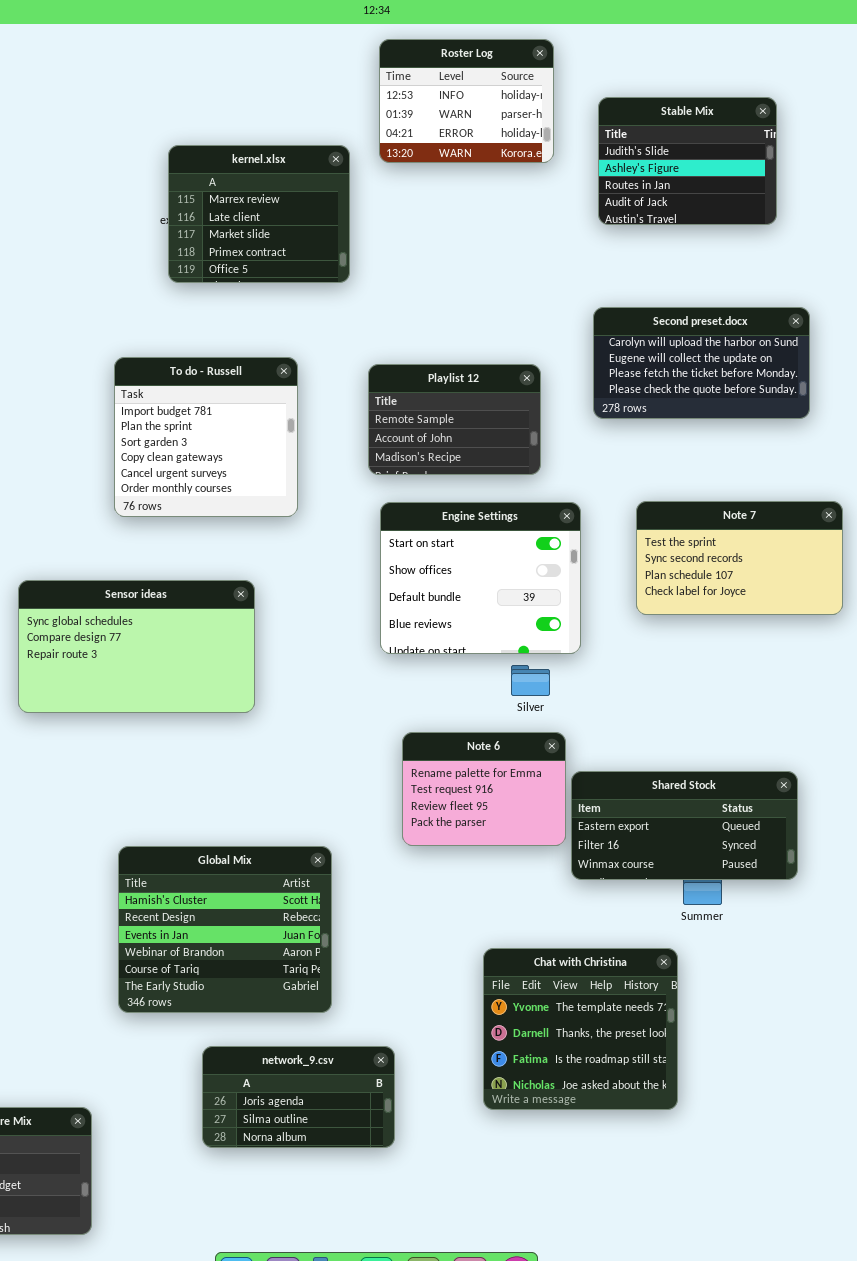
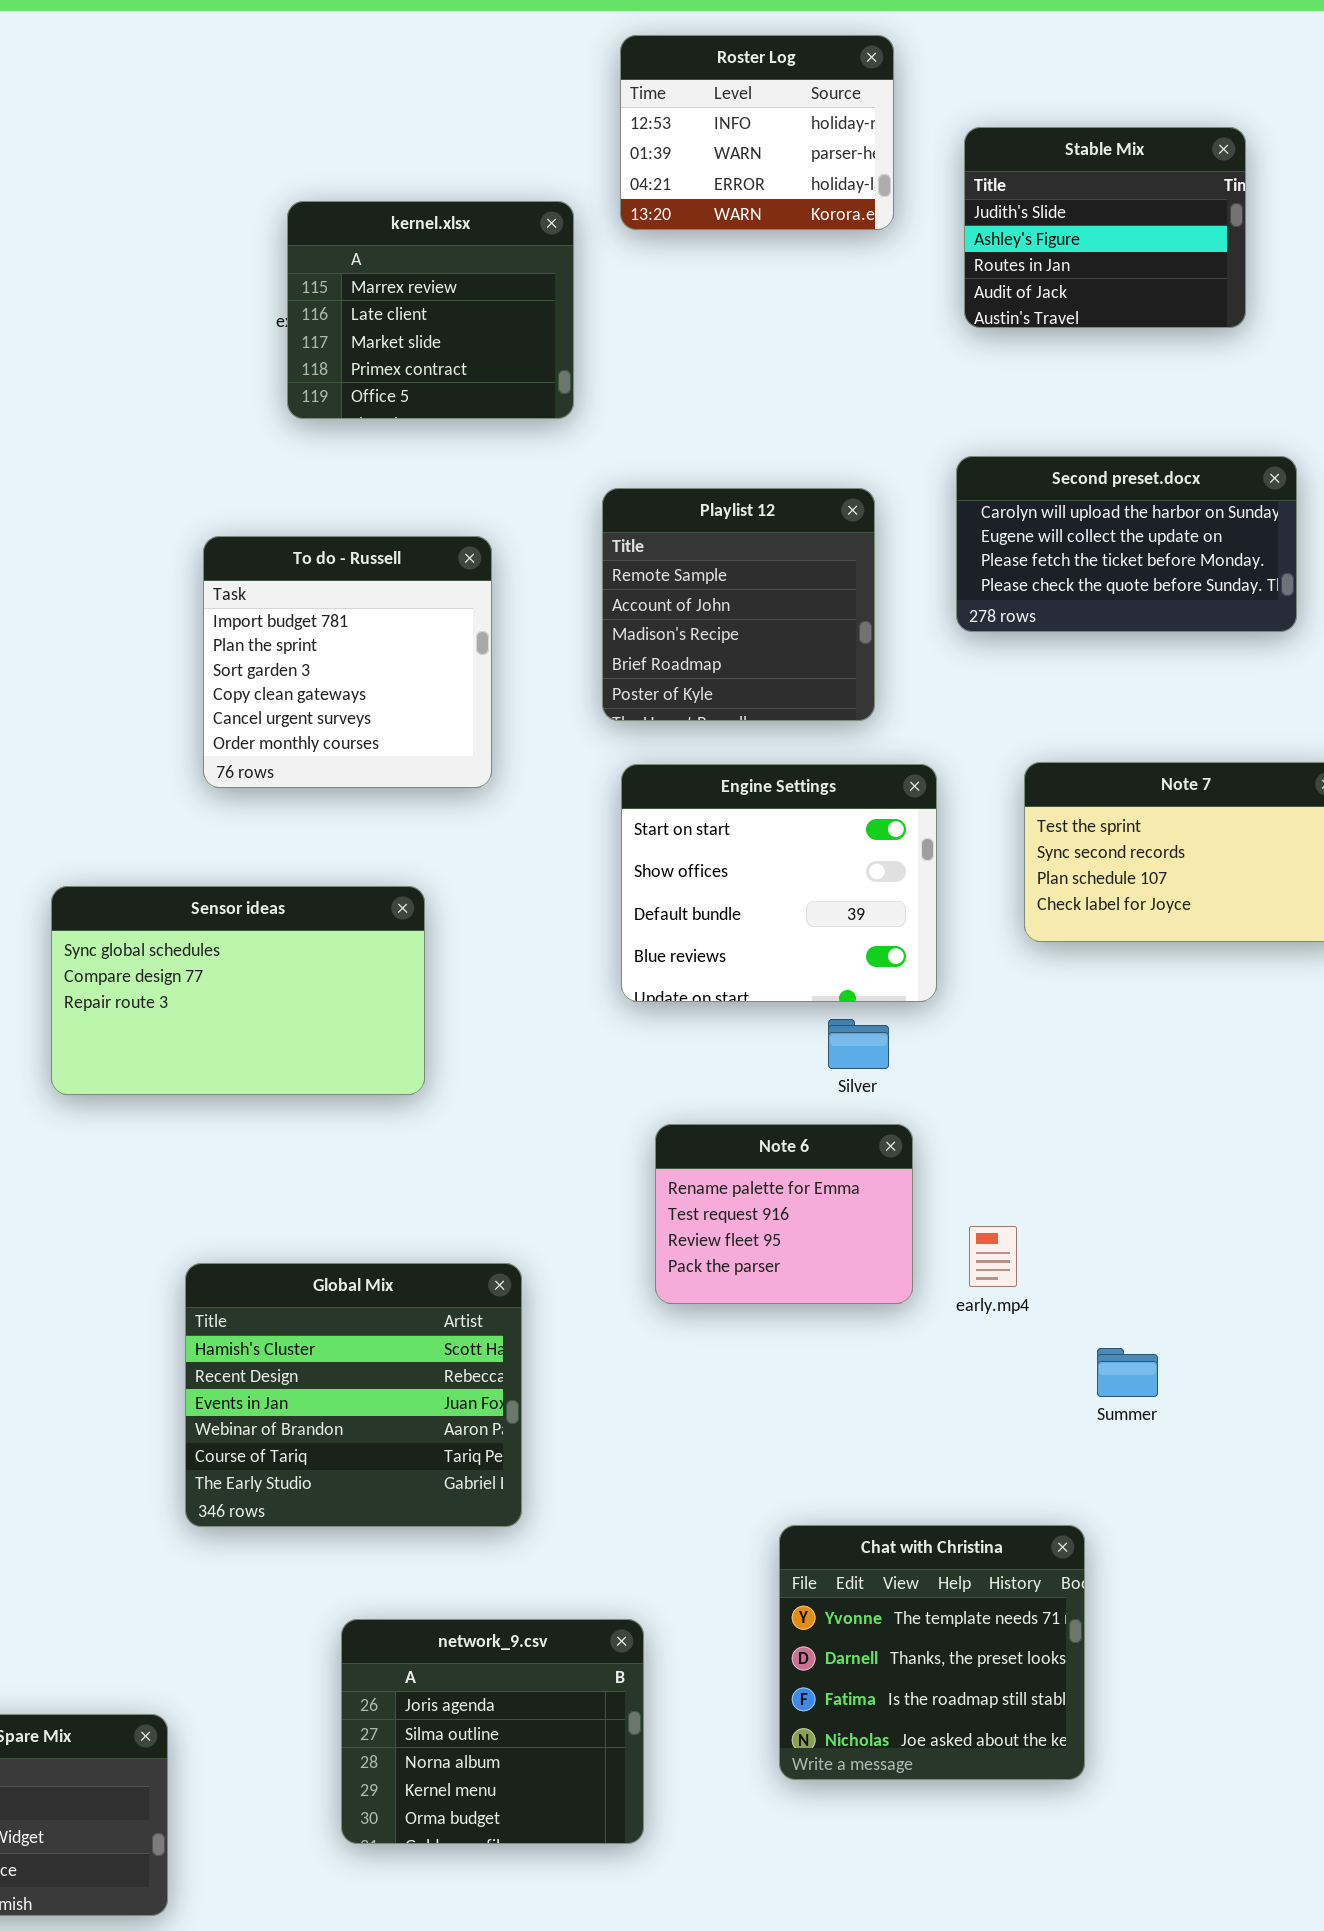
Playlist 12: [368,364,541,475] -> [602,488,875,721], resized
Shared Stock: [571,771,798,880] -> none, closed
Global Mix: [118,846,332,1013] -> [185,1263,522,1527], moved
Chat with Christina: [483,948,678,1110] -> [779,1525,1085,1780], moved
network_9.csv: [202,1046,395,1148] -> [341,1619,644,1844], resized

